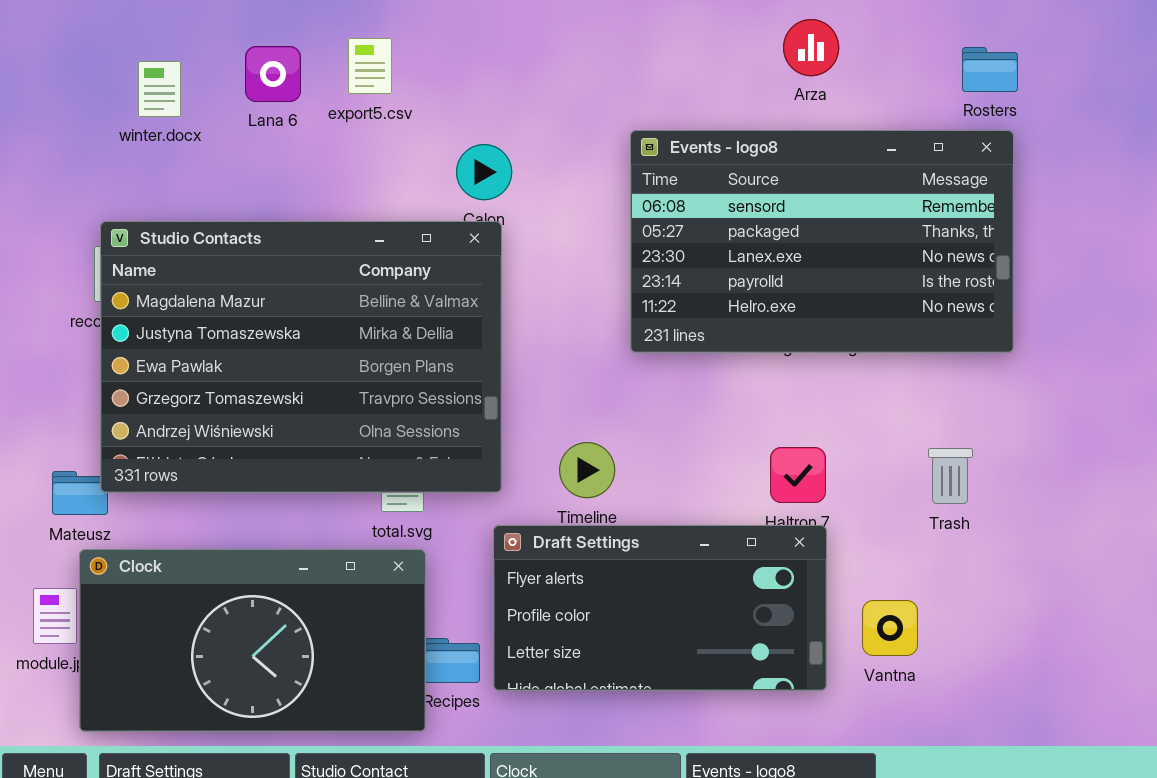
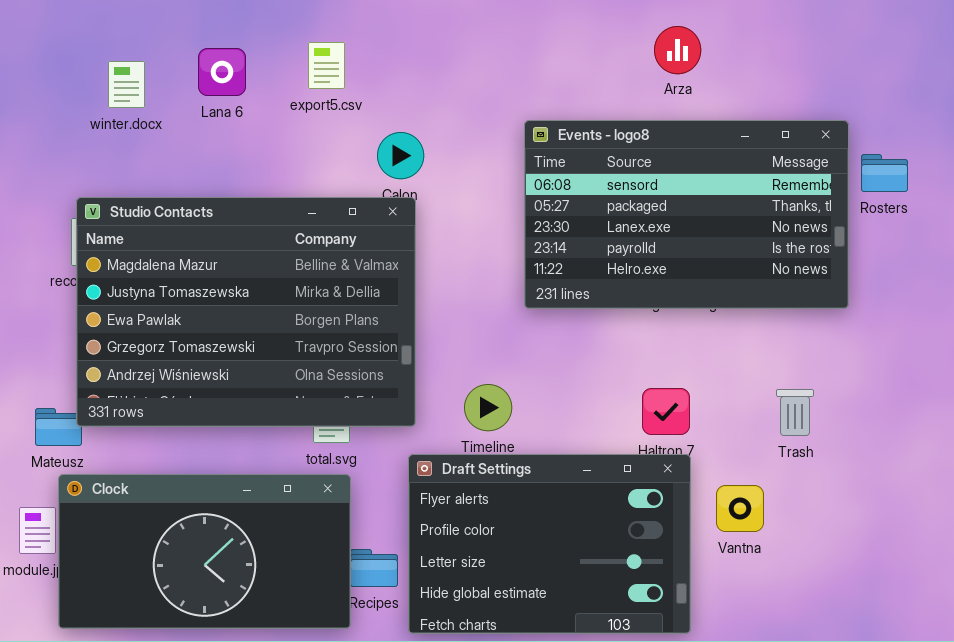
export5.csv: [348,38,392,94] -> [308,42,345,89], moved
Rosters: [962,47,1018,92] -> [861,154,908,192], moved
Draft Settings: [493,525,827,691] -> [408,454,691,634], resized
Vantna: [862,600,918,656] -> [716,485,764,532], moved

